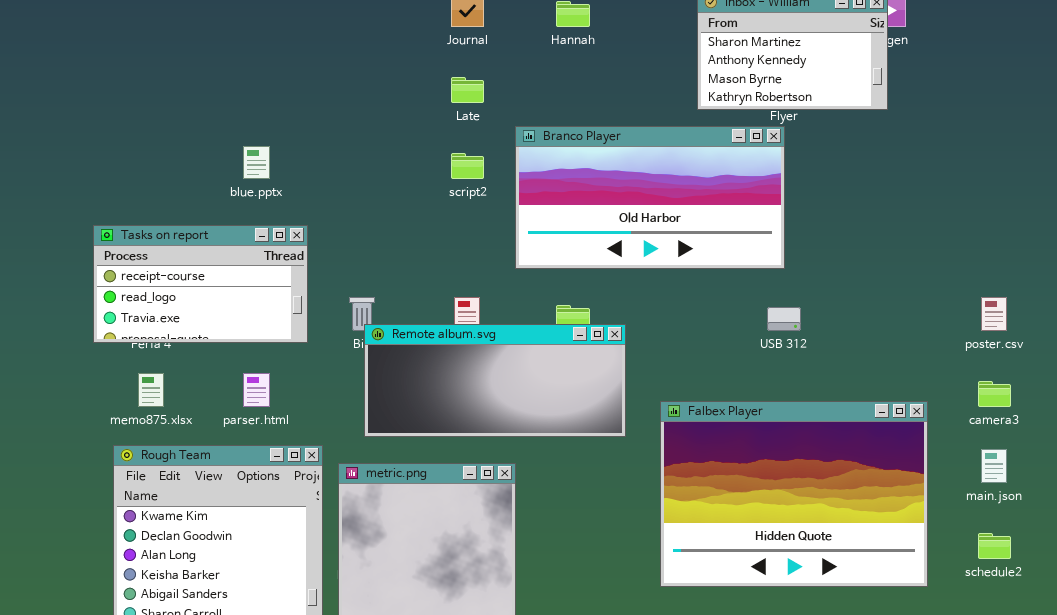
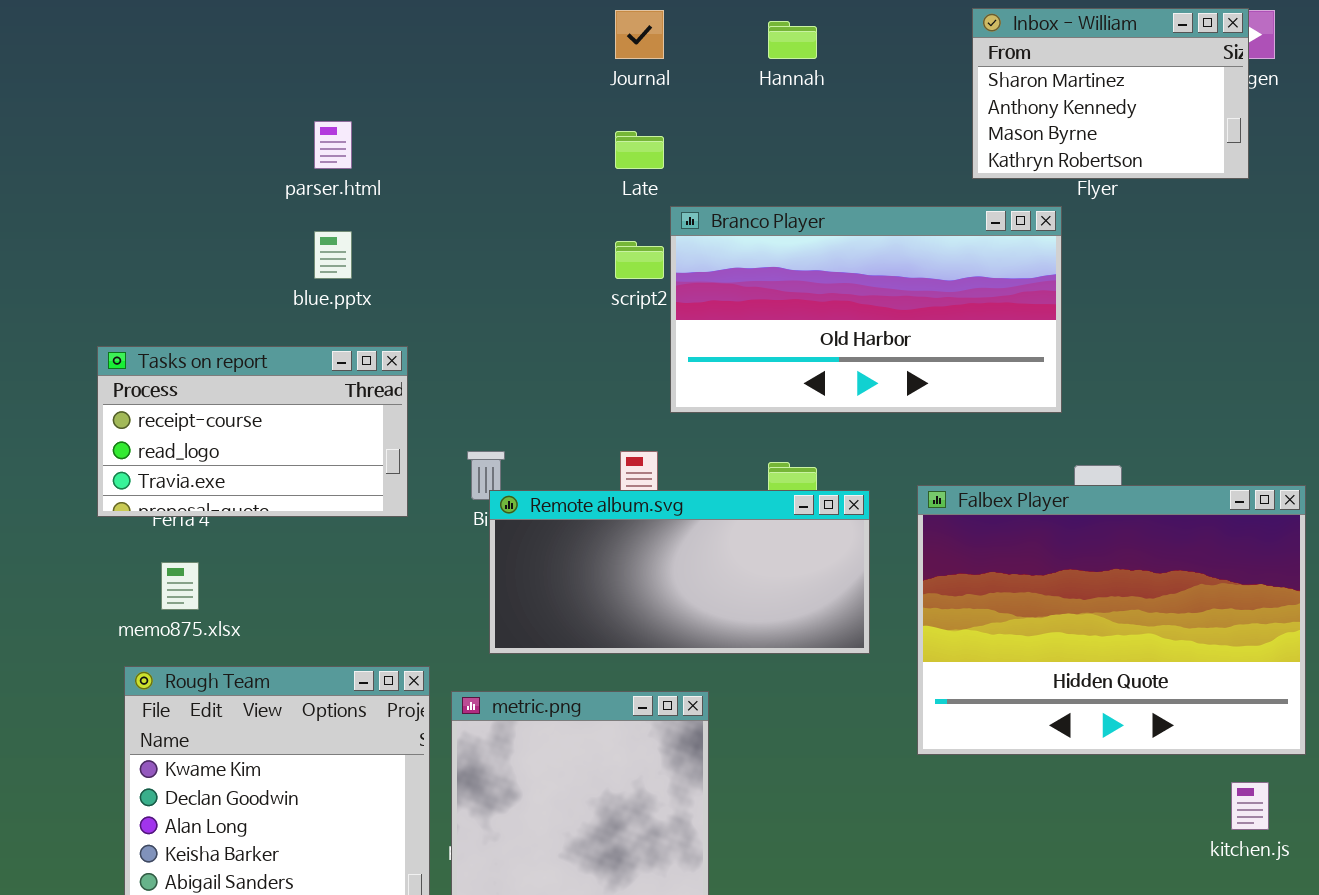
Branco Player: [515,126,785,269] -> [670,206,1062,413], moved
parser.html: [243,373,270,407] -> [314,121,352,169], moved
Falbex Player: [660,401,928,587] -> [917,485,1306,755], moved

